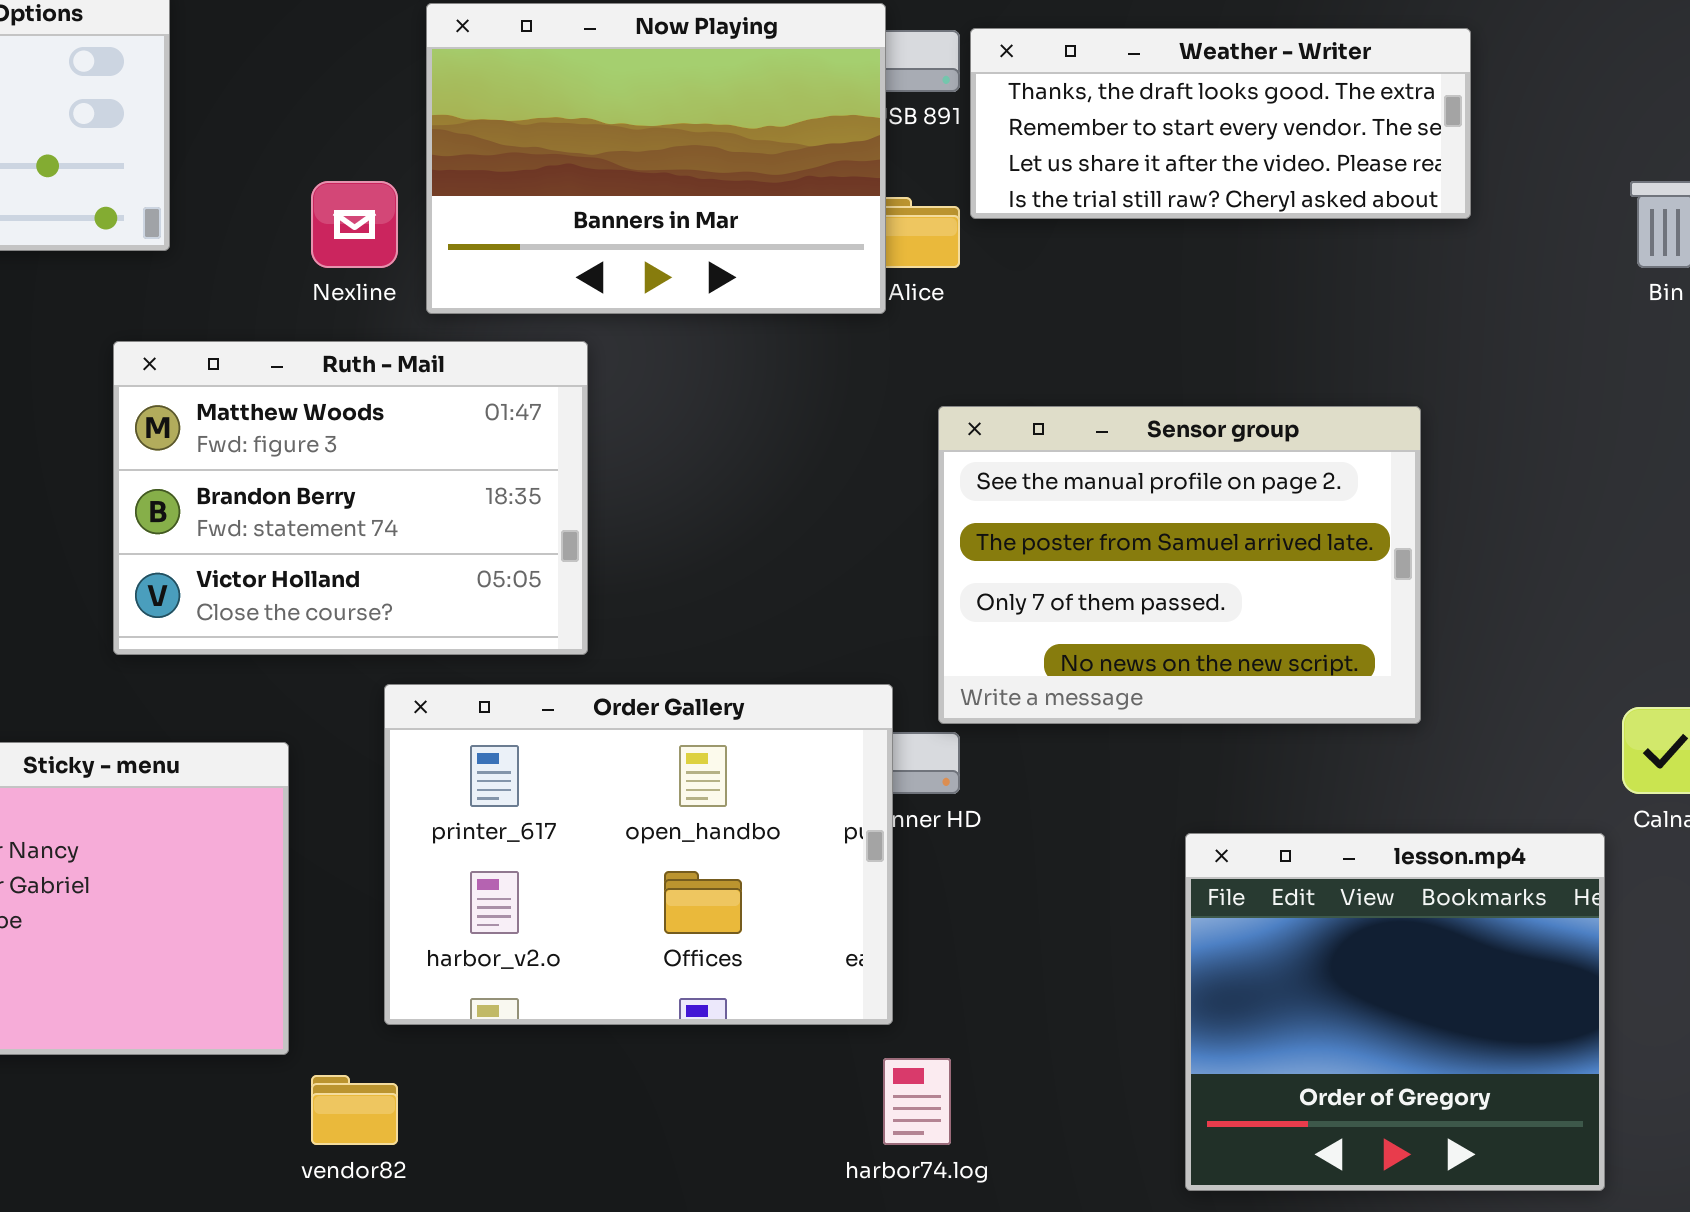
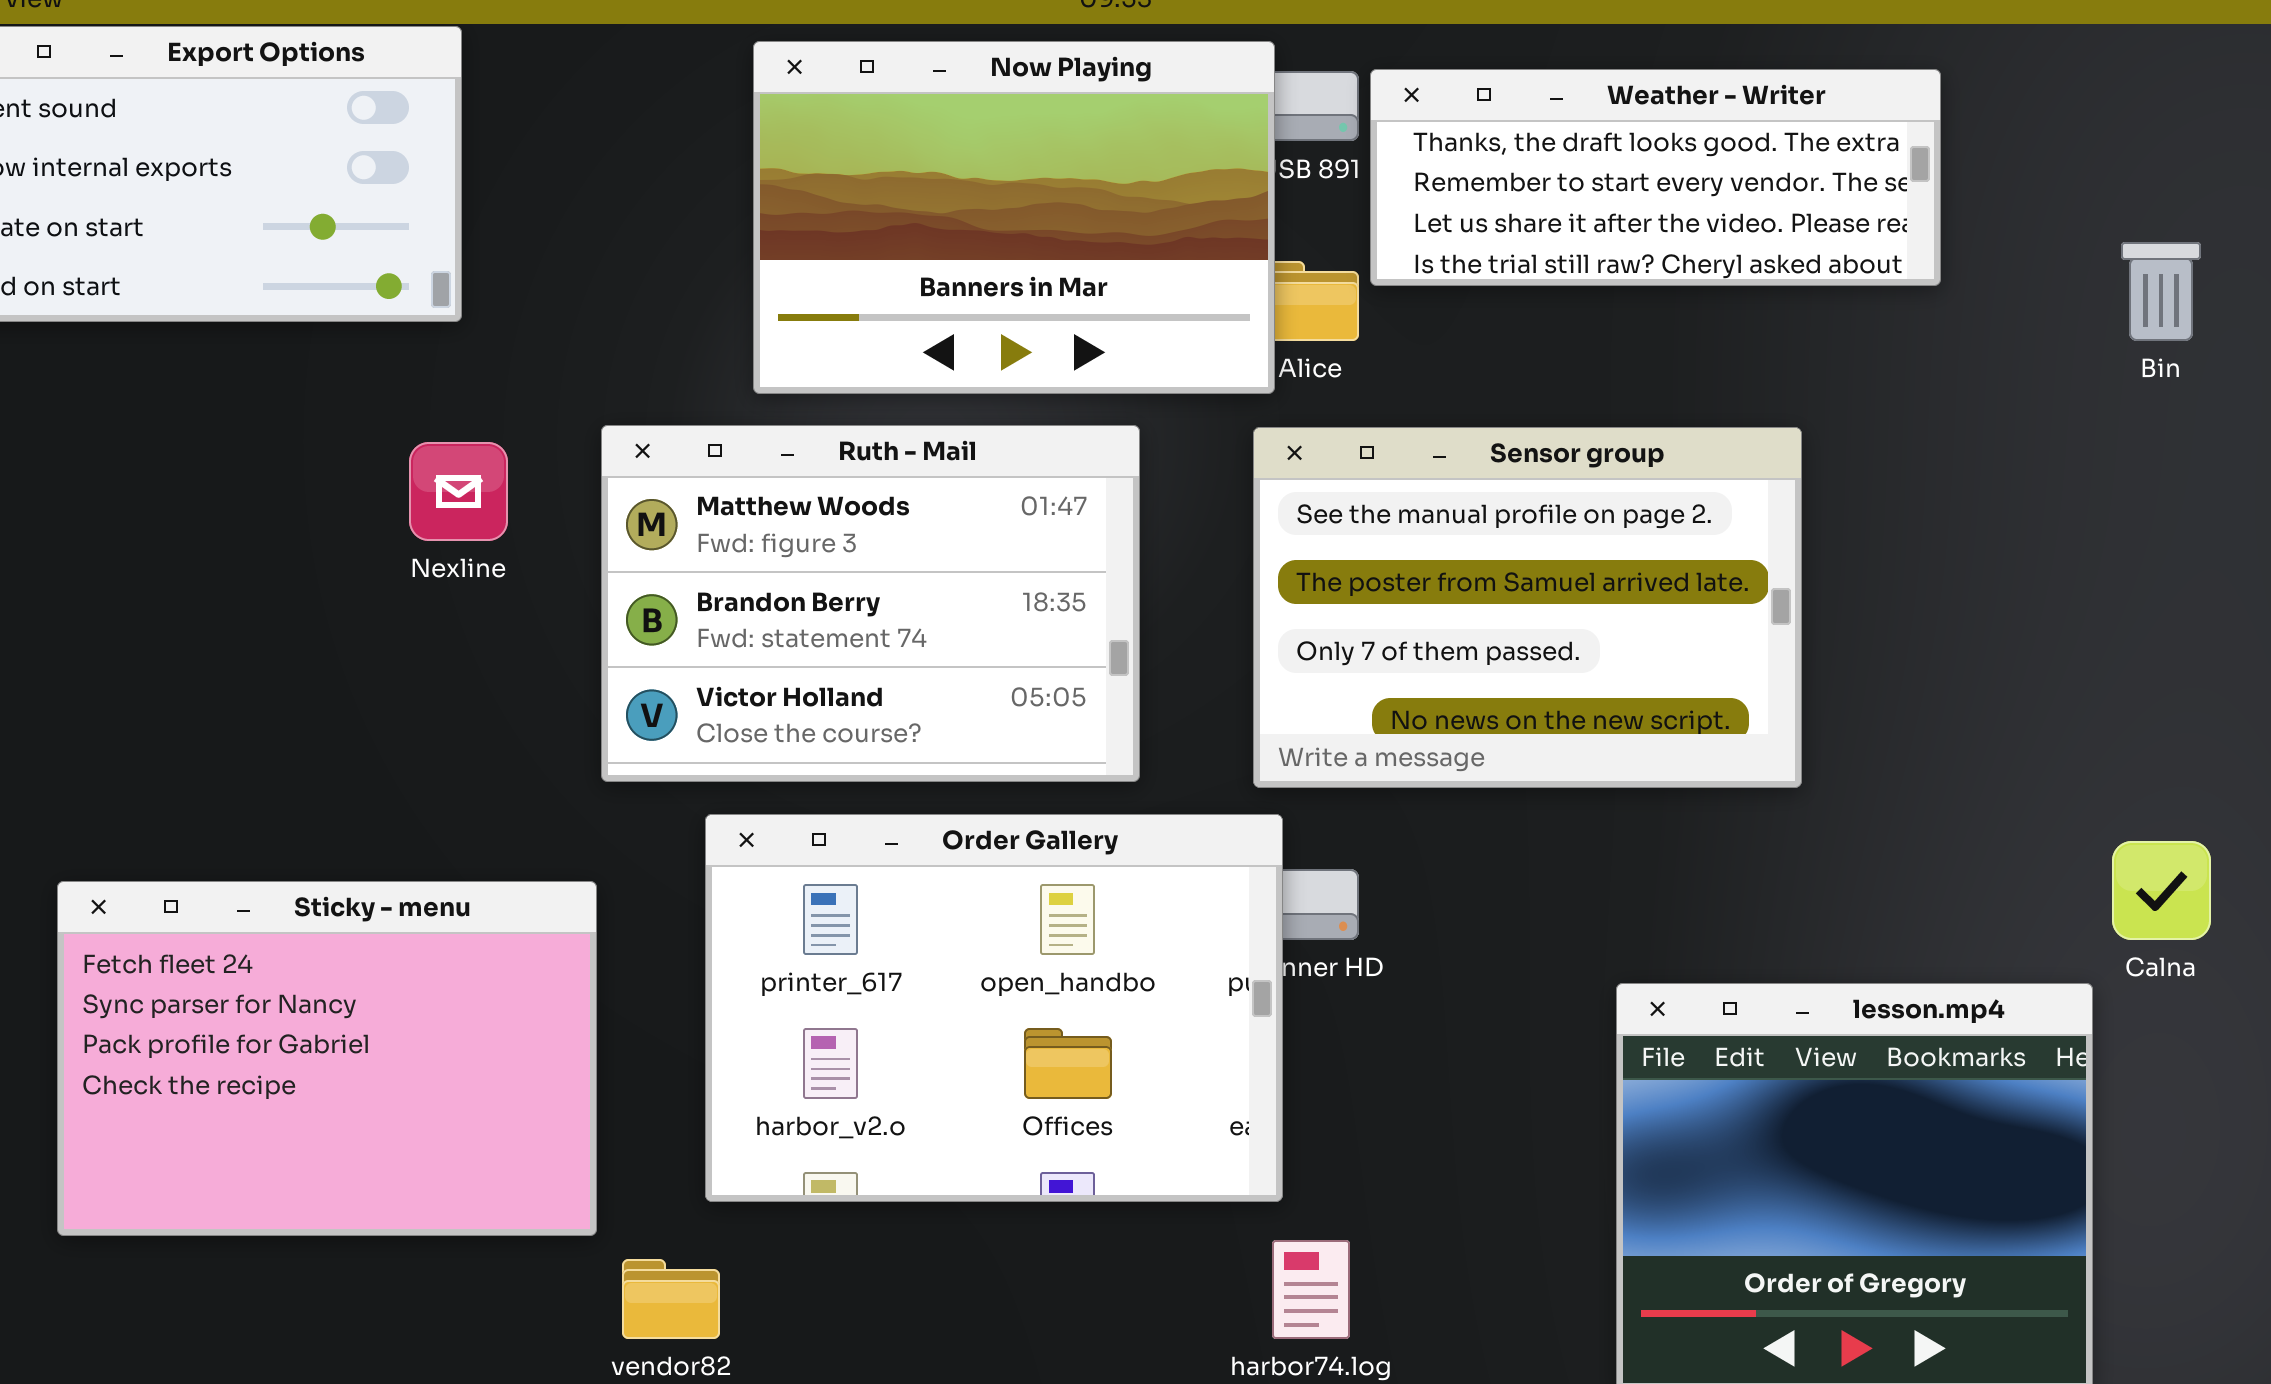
Nexline: [311,181,398,268] -> [409,442,508,541], moved
Ruth - Mail: [113,341,588,655] -> [601,425,1140,782], moved
Sensor group: [938,406,1421,724] -> [1253,427,1802,788], moved

